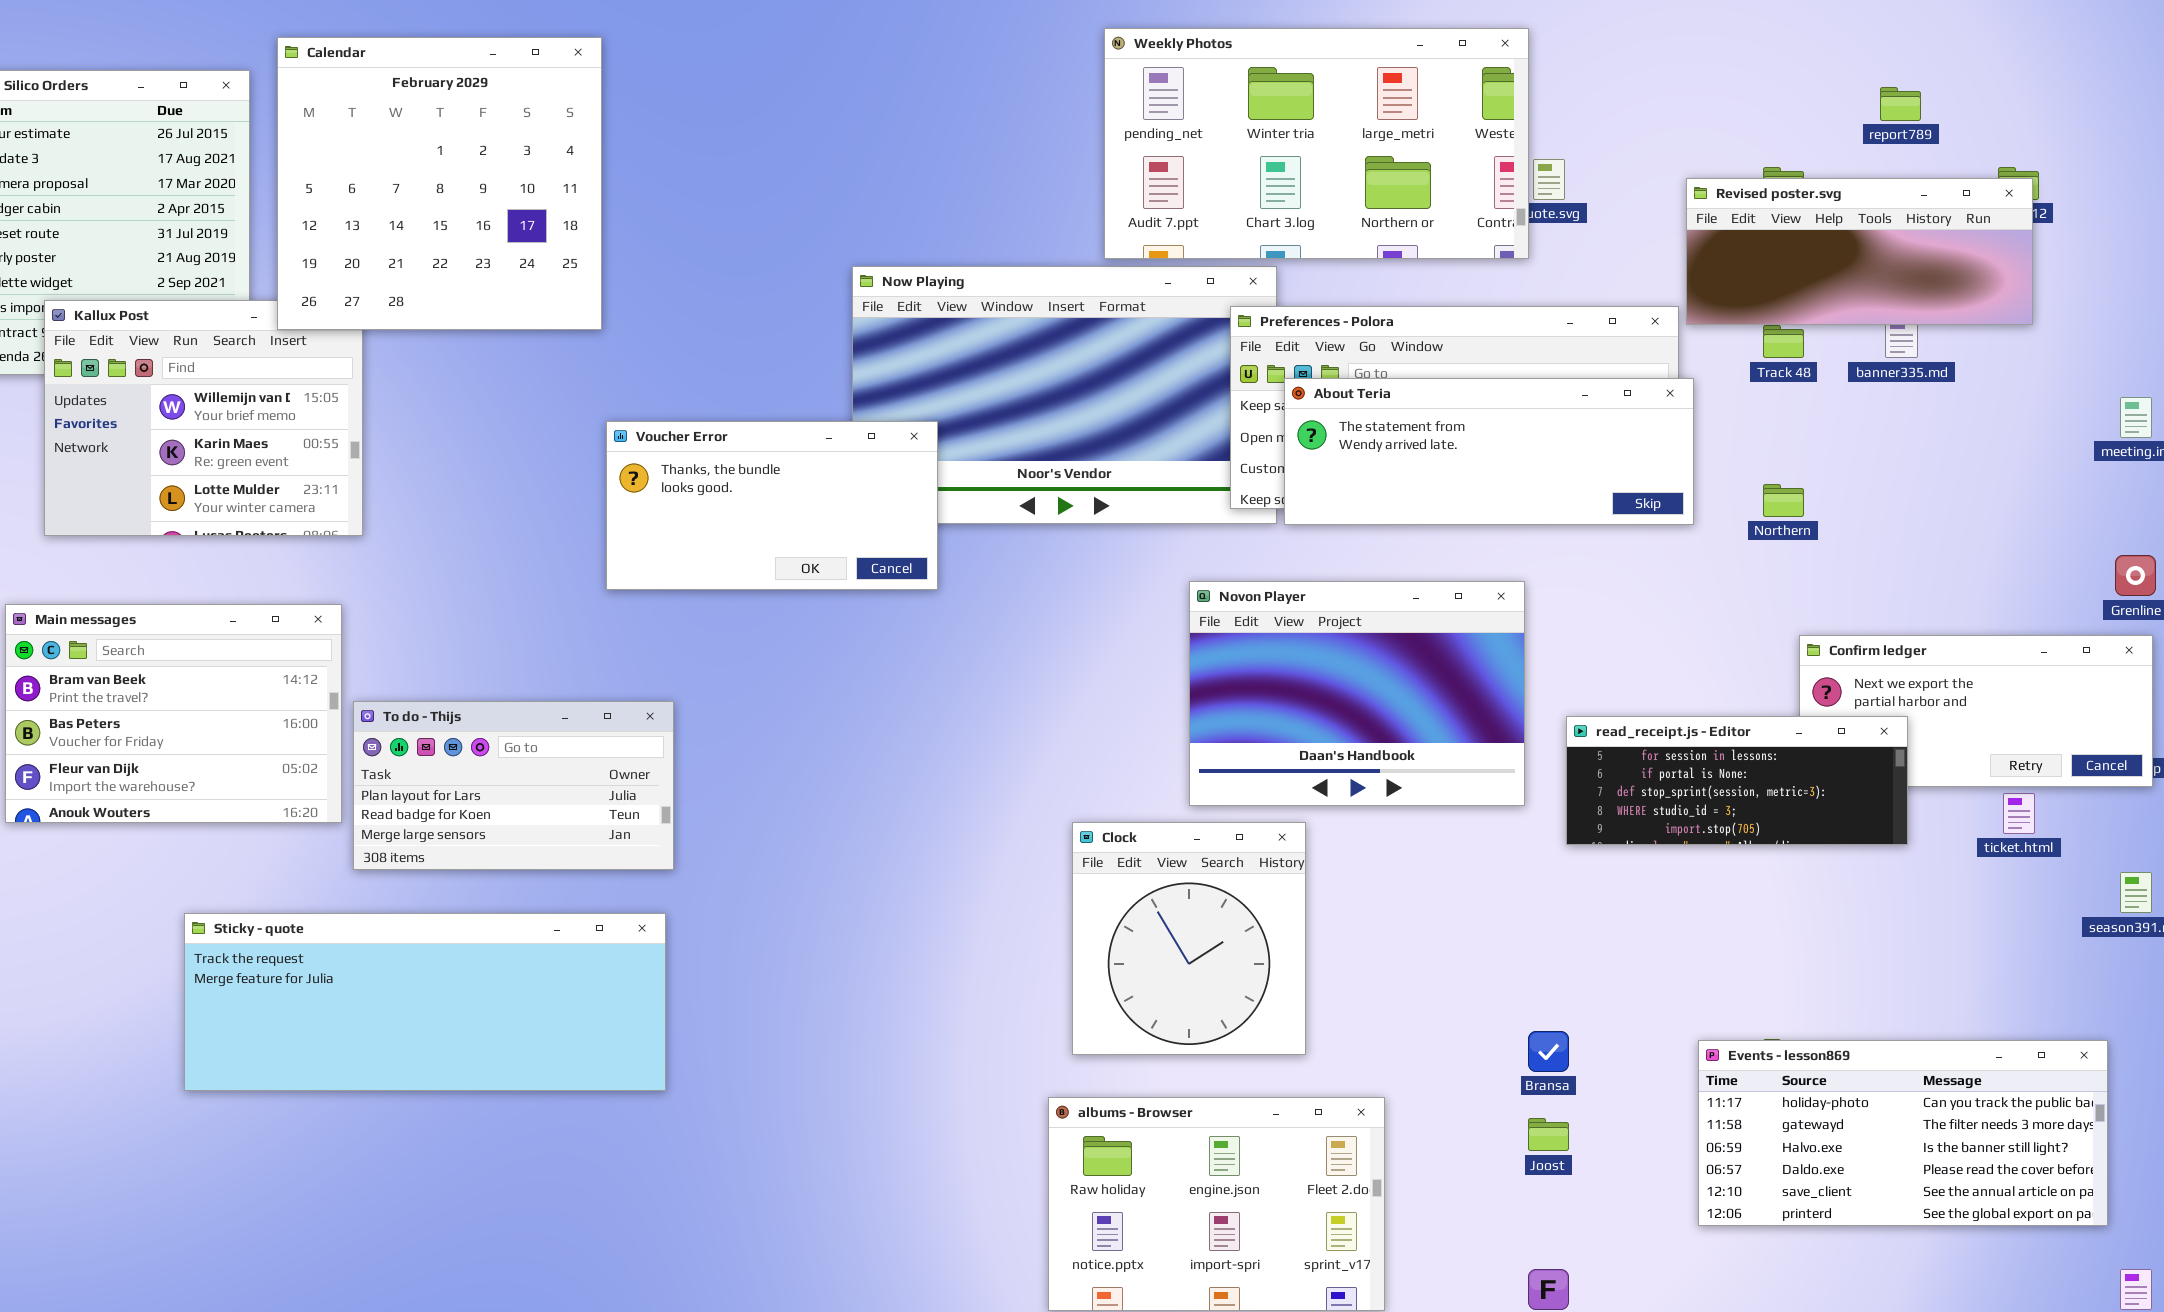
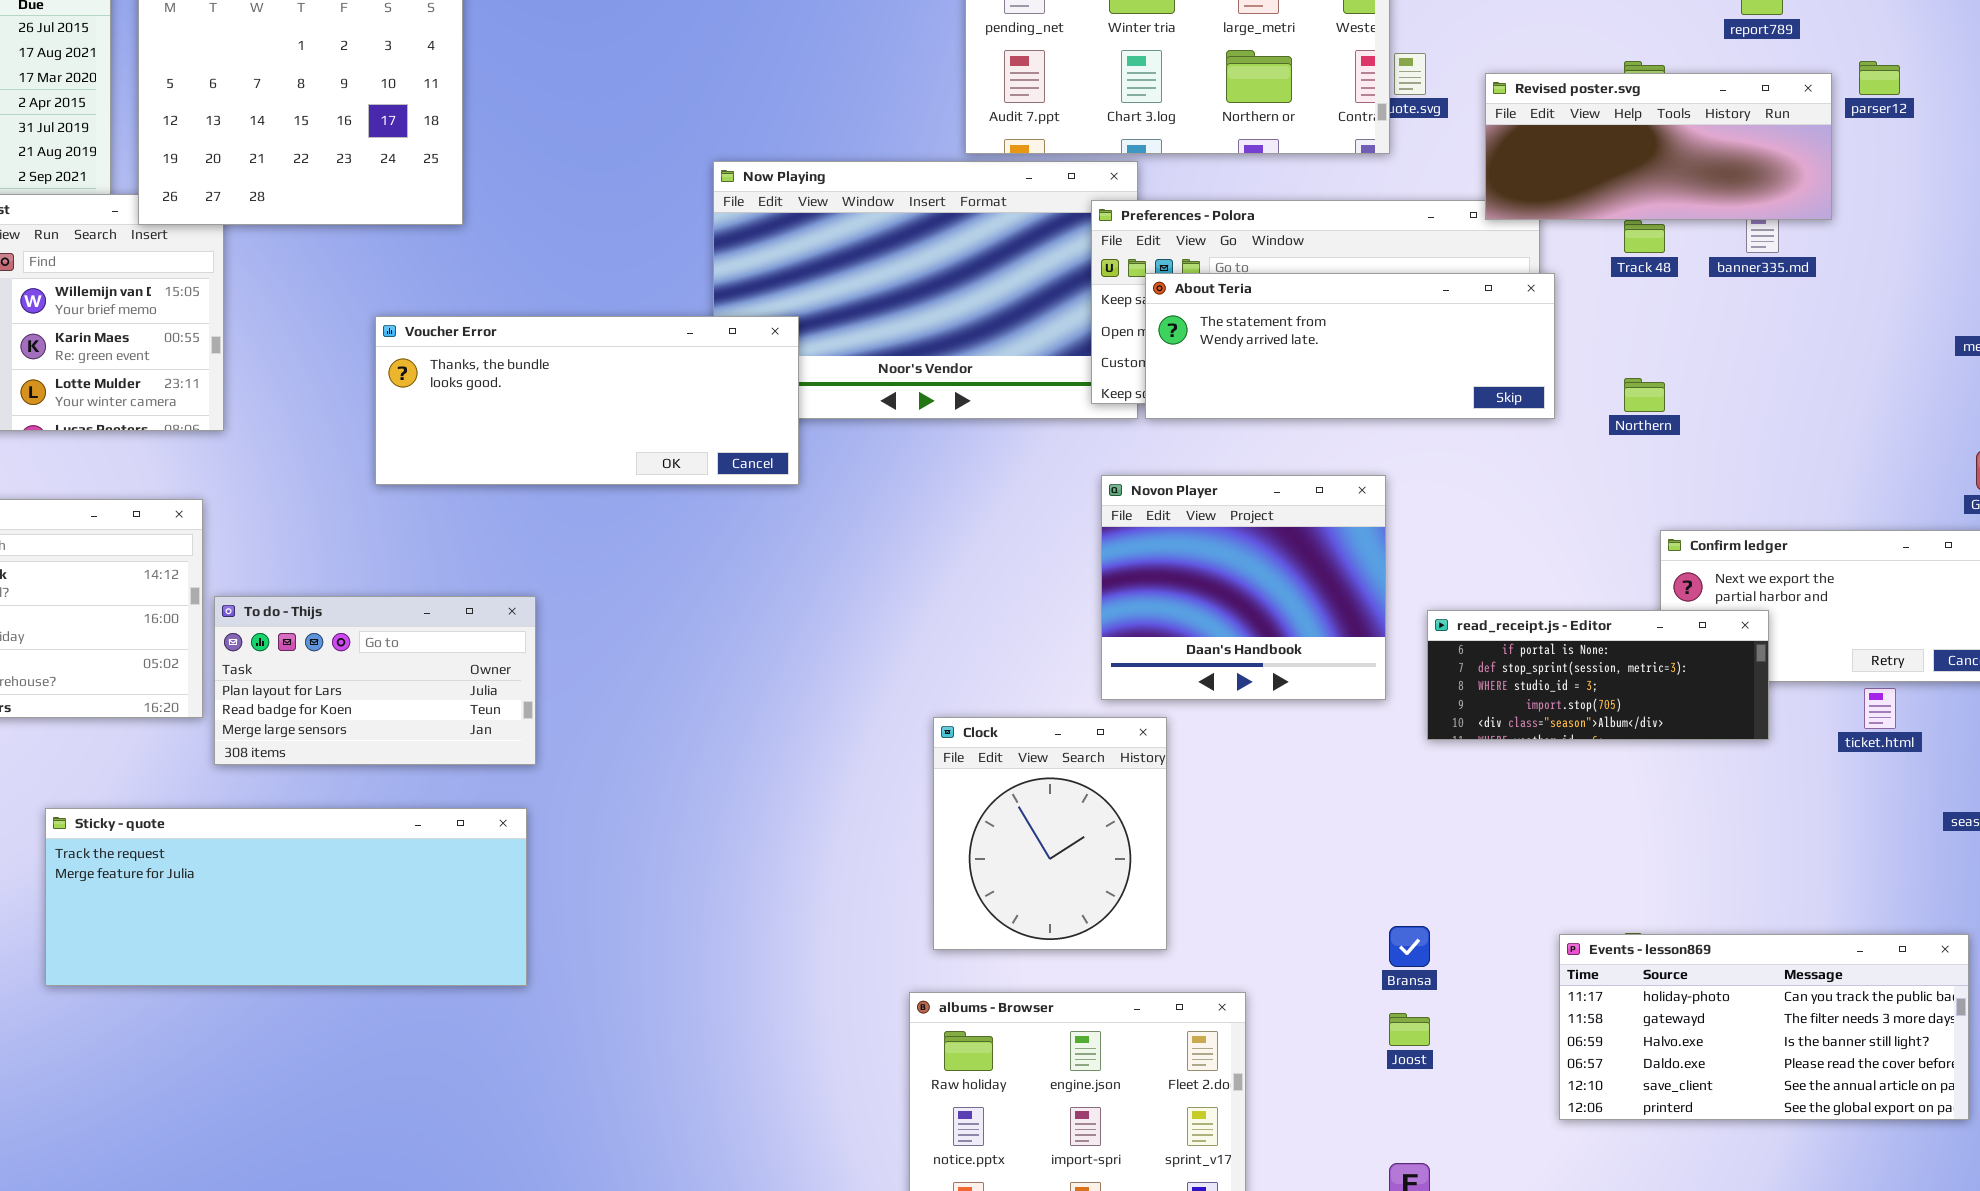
Revised poster.svg: [1686,178,2033,325] -> [1485,73,1832,220], moved
Voucher Error: [606,421,938,590] -> [375,316,799,485], resized
Novon Player: [1189,581,1525,806] -> [1101,475,1386,700], resized
read_receipt.js - Editor: [1566,716,1908,845] -> [1427,610,1769,740], scrolled down 1 row

